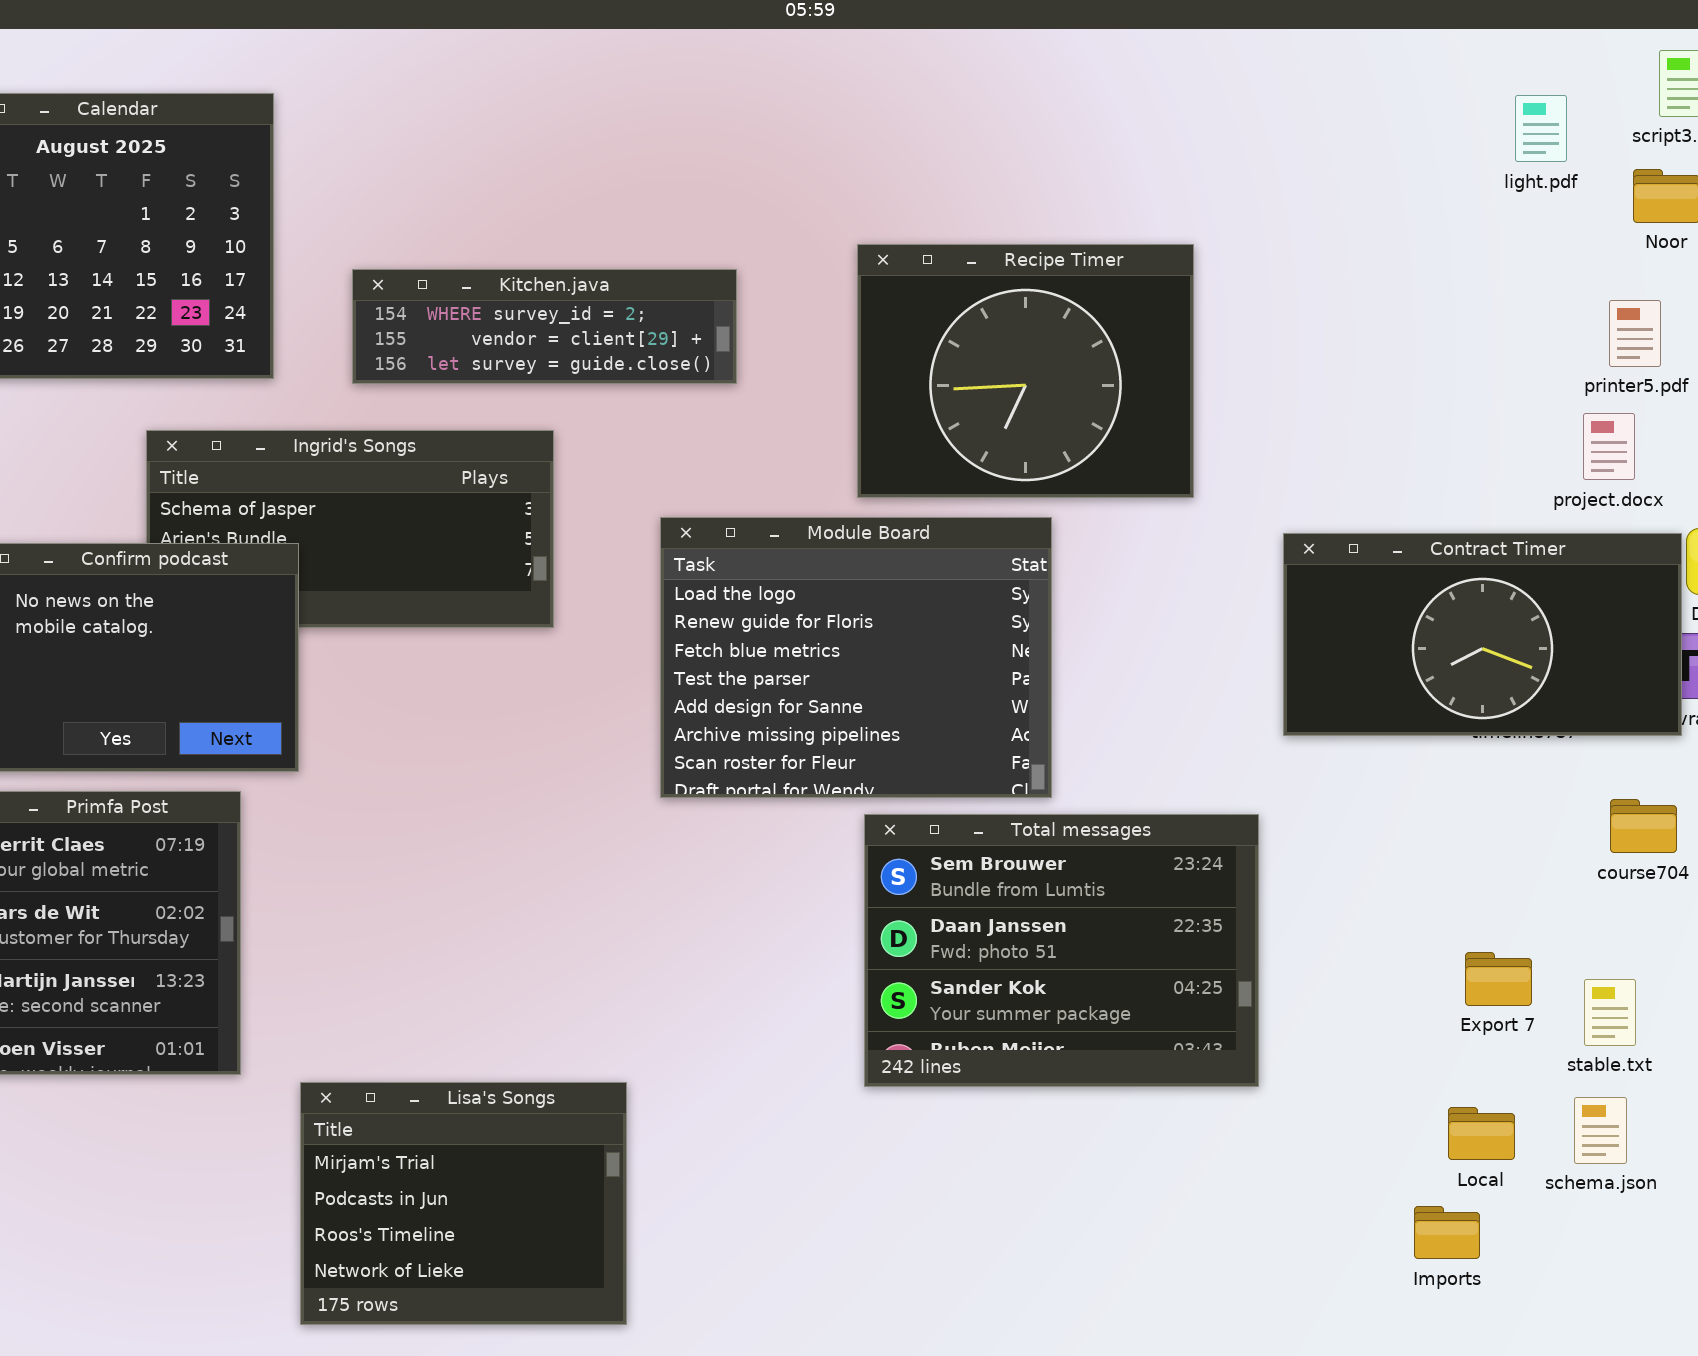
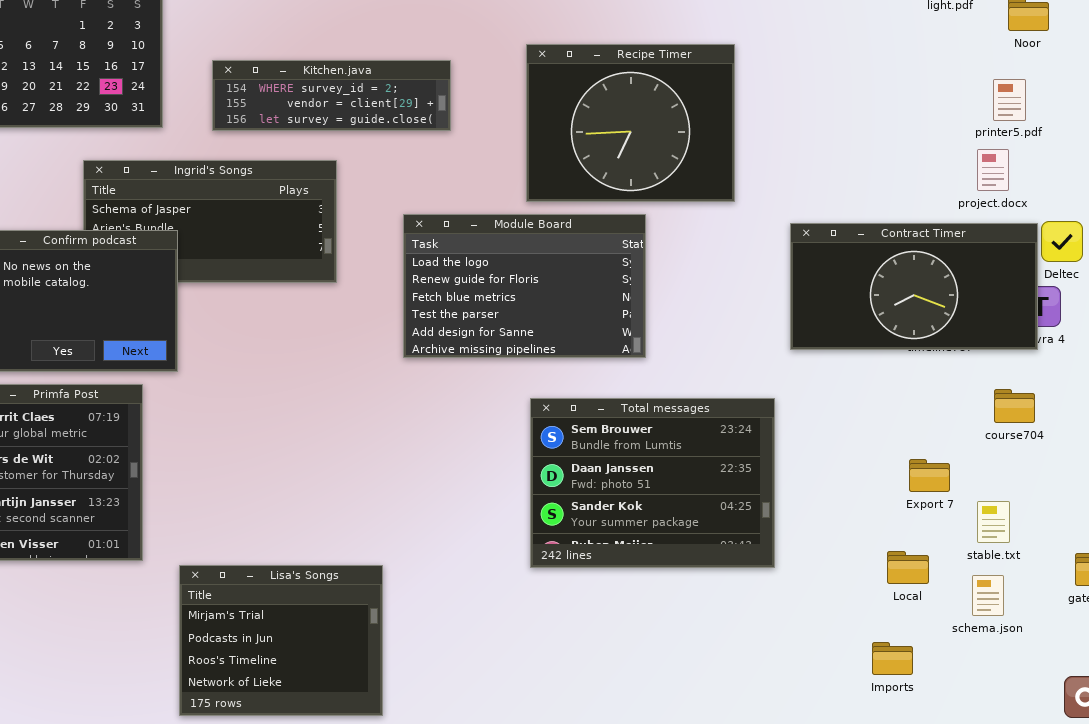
Module Board: [660,517,1052,798] -> [403,214,646,358], resized
Export 7: [1465,952,1532,1006] -> [909,459,950,492], moved
Local: [1448,1107,1515,1160] -> [887,551,929,584], moved

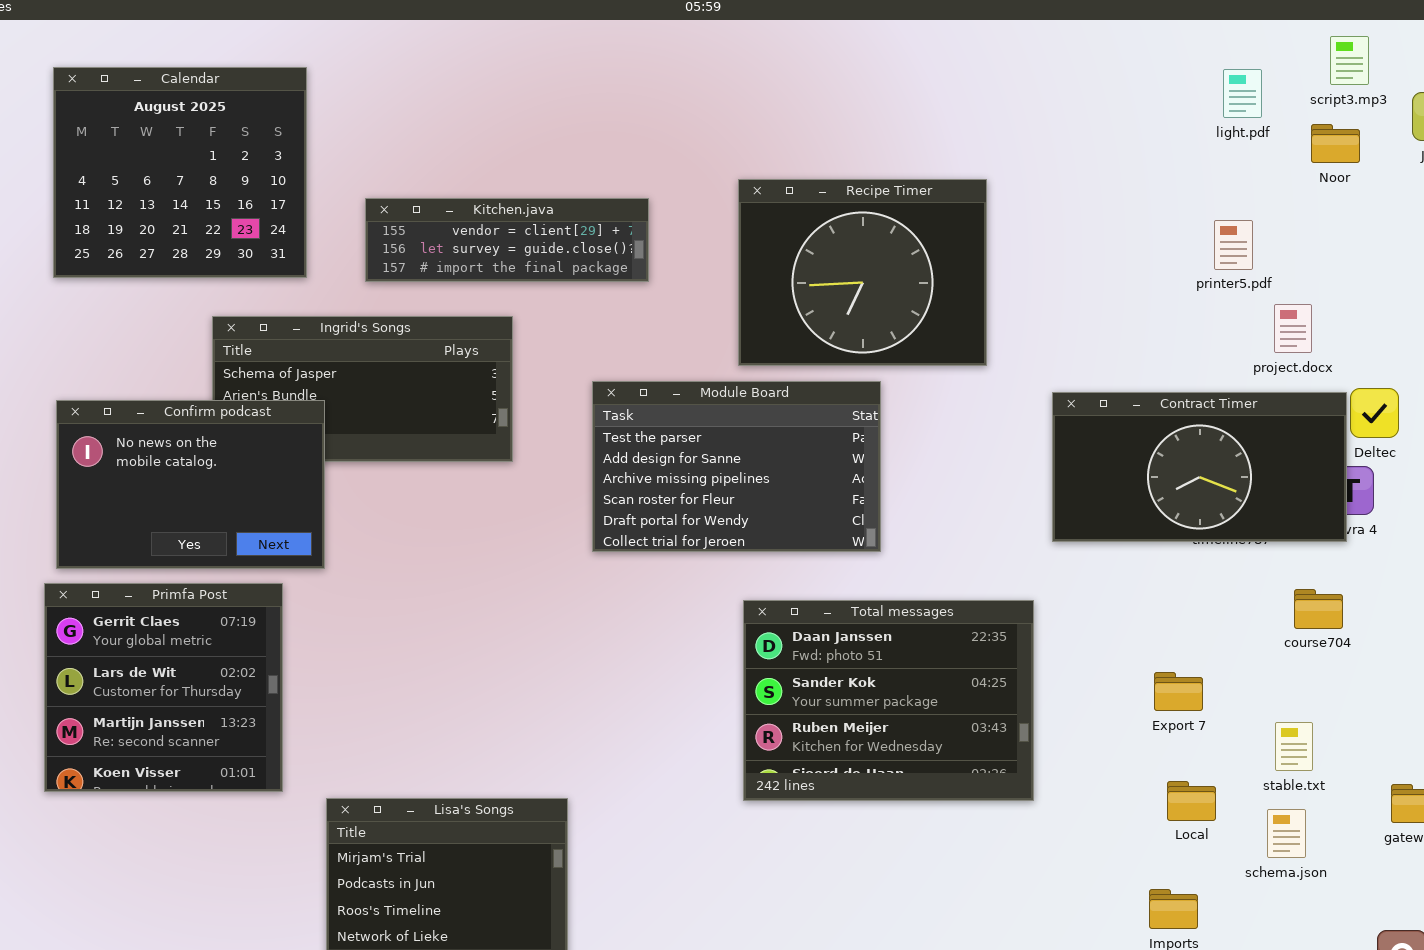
Kitchen.java: [212,60,451,131] -> [365,198,649,282], scrolled down 1 row
printer5.pdf: [993,79,1026,121] -> [1214,220,1253,270], moved
Module Board: [403,214,646,358] -> [592,381,881,552], scrolled down 3 rows
Total messages: [530,398,775,568] -> [743,600,1034,801], scrolled down 1 row
Export 7: [909,459,950,492] -> [1154,672,1203,711], moved

